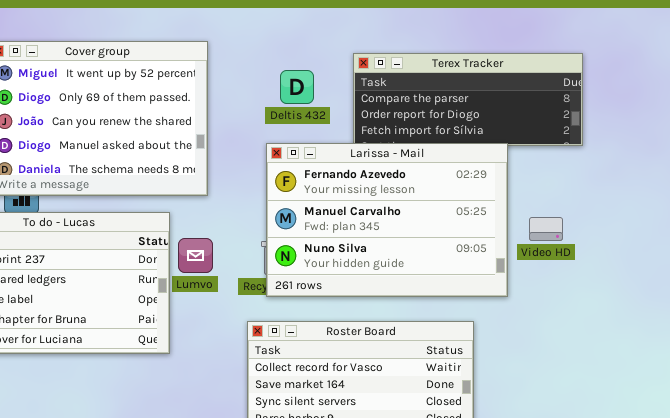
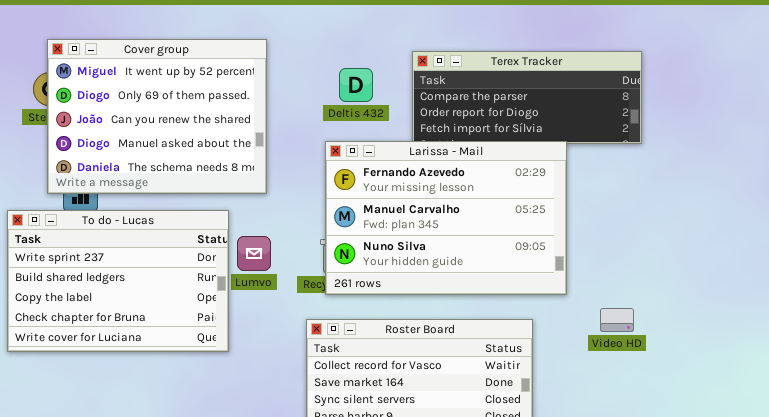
Video HD: [529,217,563,241] -> [600,308,634,332], moved

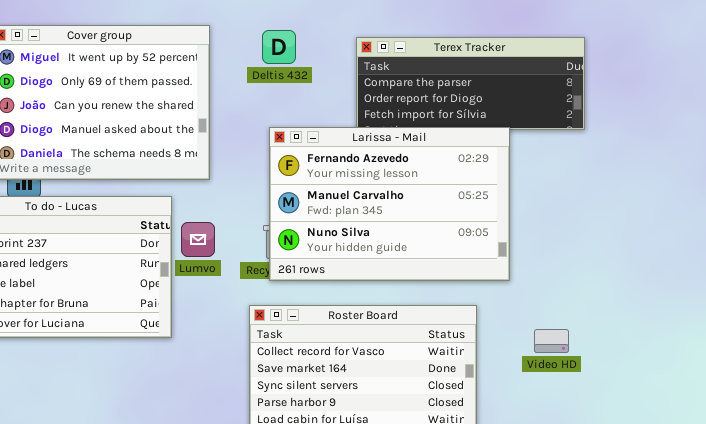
Deltis 432: [339,68,373,102] -> [262,30,296,64], moved
Video HD: [600,308,634,332] -> [534,329,569,353], moved

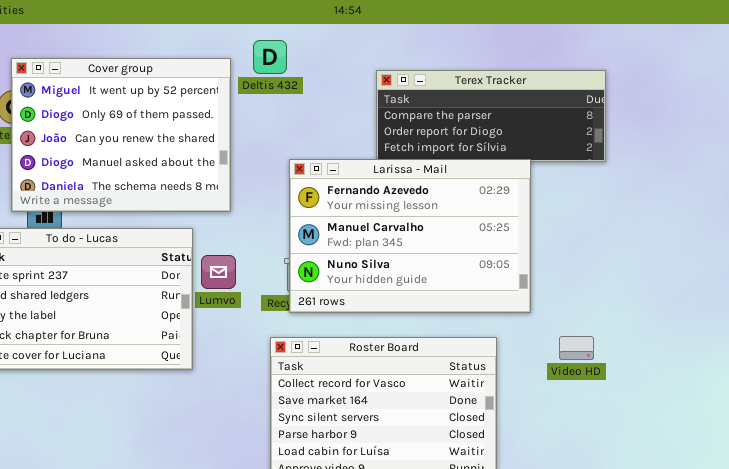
Deltis 432: [262,30,296,64] -> [253,40,287,74], moved
Video HD: [534,329,569,353] -> [559,336,594,360], moved

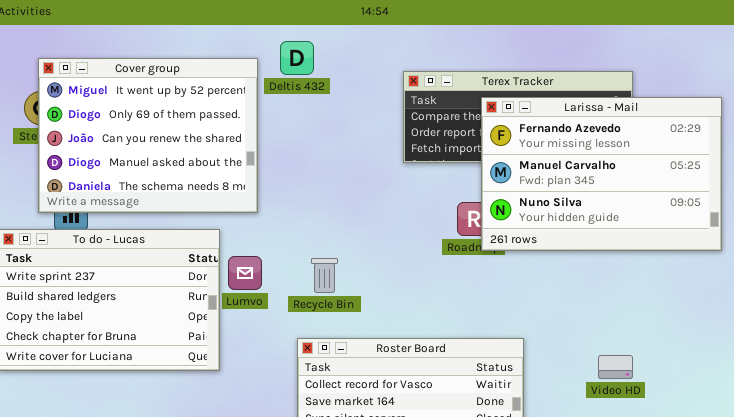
Larissa - Mail: [289,159,531,313] -> [481,97,722,251], moved
Video HD: [559,336,594,360] -> [598,355,633,379], moved

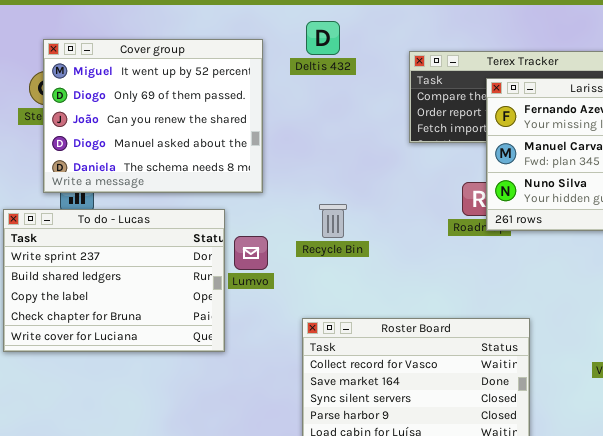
Deltis 432: [280,41,314,75] -> [306,21,340,55], moved
Recycle Bin: [311,258,338,293] -> [319,204,347,238], moved

